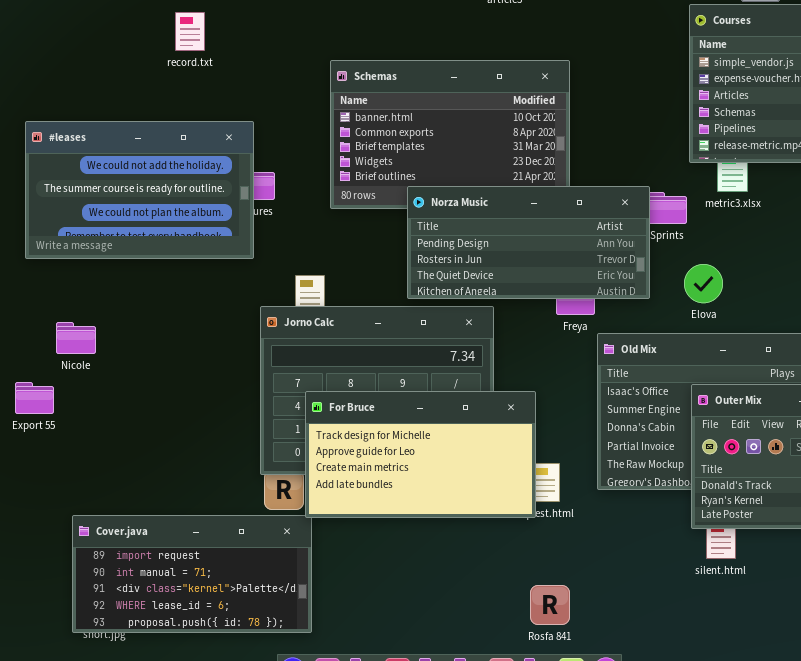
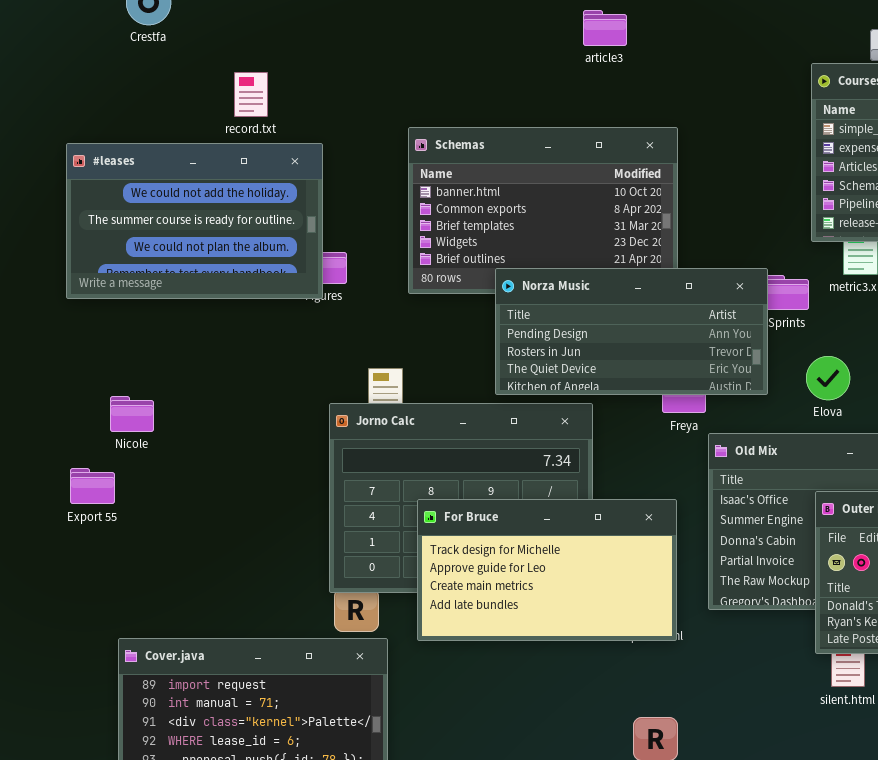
#leases: [25,121,254,259] -> [66,143,323,299], moved
Nicole: [56,322,96,354] -> [110,396,154,432], moved
Export 55: [15,382,54,414] -> [70,468,115,504], moved
For Bruce: [305,391,536,518] -> [417,499,677,641], moved

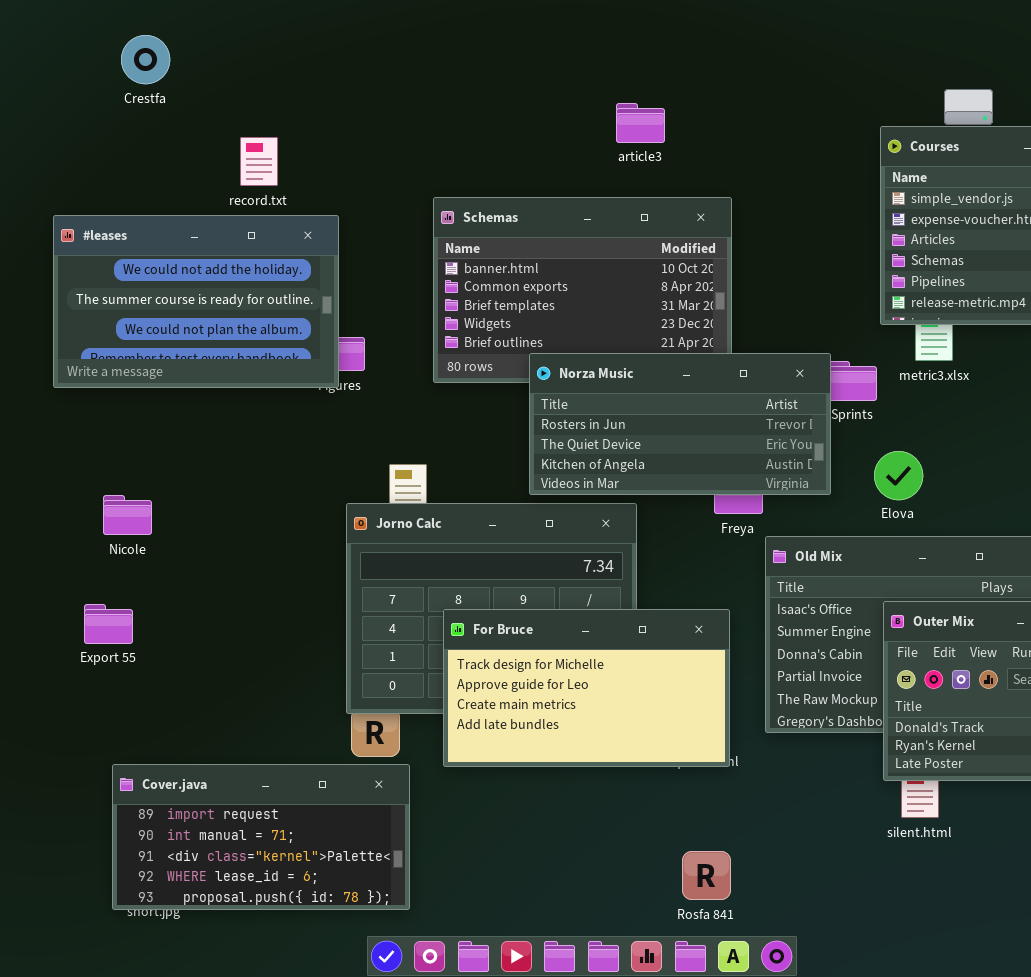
article3: [583,10,627,46] -> [616,103,665,143], moved
Norza Music: [495,268,768,395] -> [529,353,831,495], scrolled down 1 row
Export 55: [70,468,115,504] -> [84,604,133,644], moved

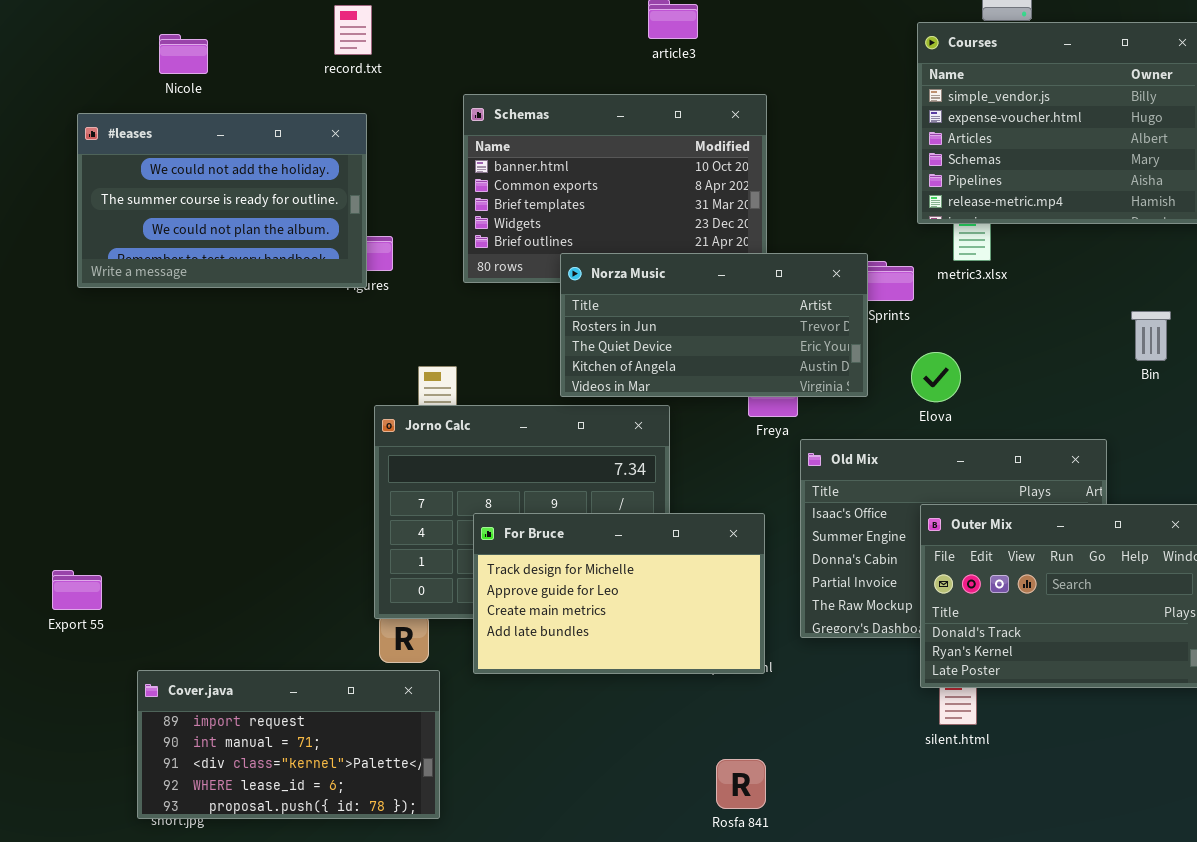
record.txt: [240,137,278,186] -> [334,5,372,55], moved
Nicole: [103,495,152,535] -> [159,34,208,74], moved
Export 55: [84,604,133,644] -> [52,570,102,610], moved

